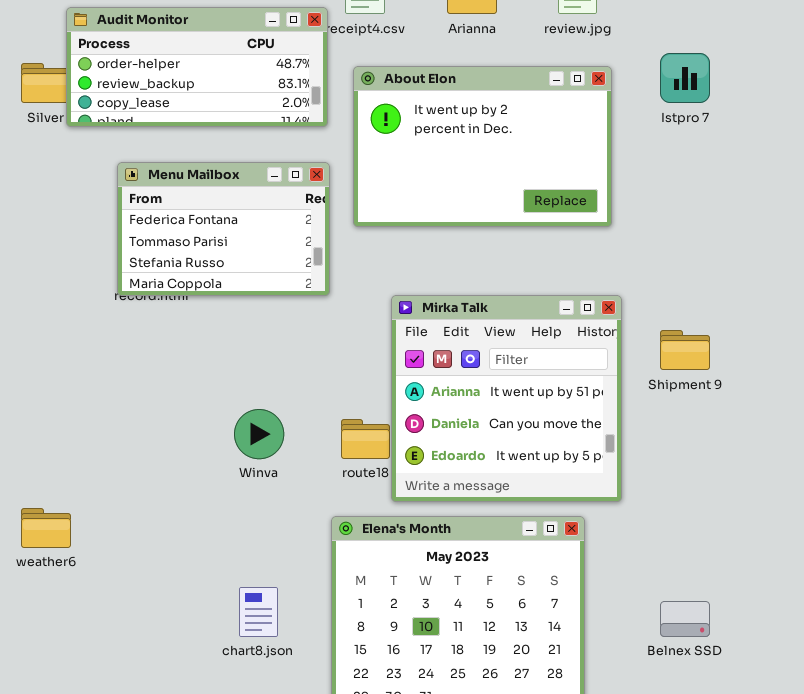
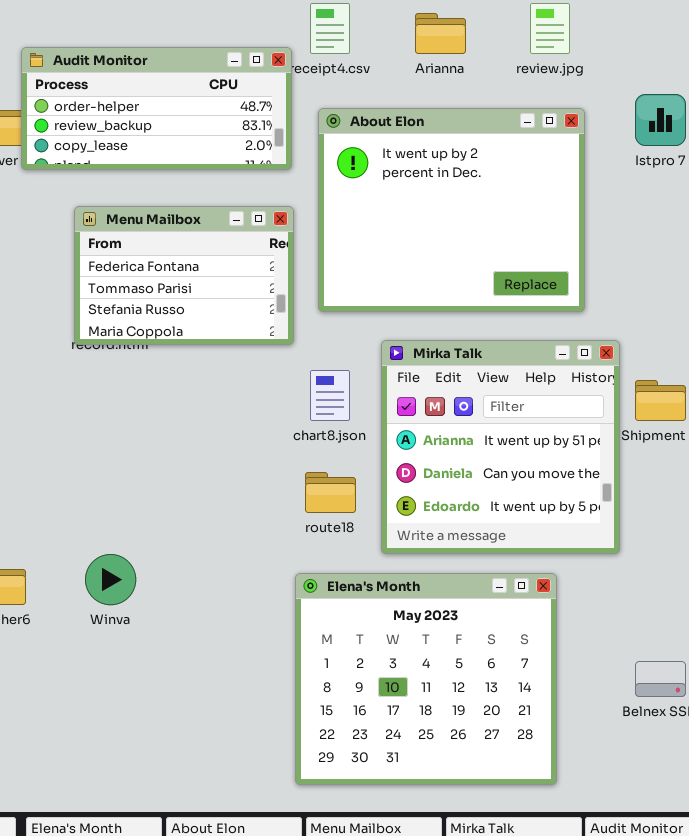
About Elon: [353,66,612,227] -> [318,108,585,312], resized
Mirka Talk: [391,295,622,502] -> [381,340,620,554], moved
Winva: [234,409,284,459] -> [85,554,136,605], moved
chart8.json: [239,587,278,637] -> [310,370,350,421], moved

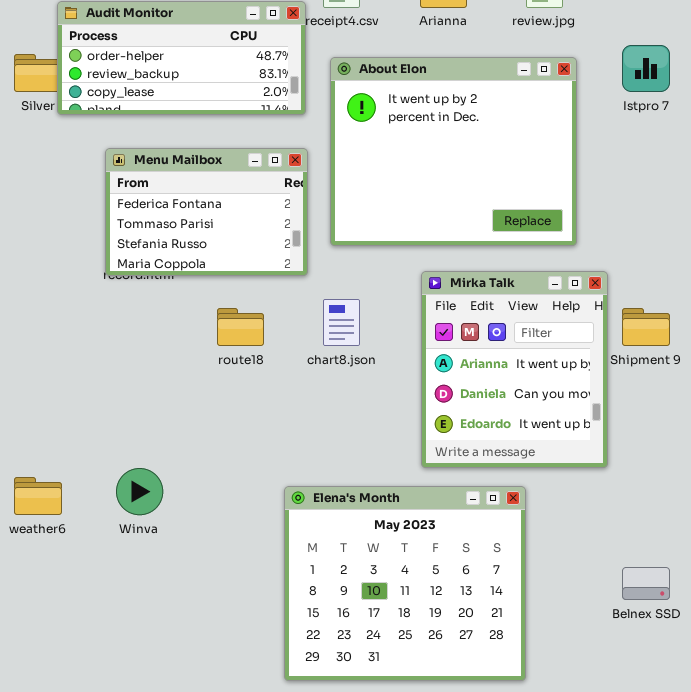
Mirka Talk: [381,340,620,554] -> [421,271,608,468], resized
route18: [305,472,356,513] -> [217,308,264,346], moved
Elena's Month: [295,573,557,785] -> [284,486,526,681], moved

